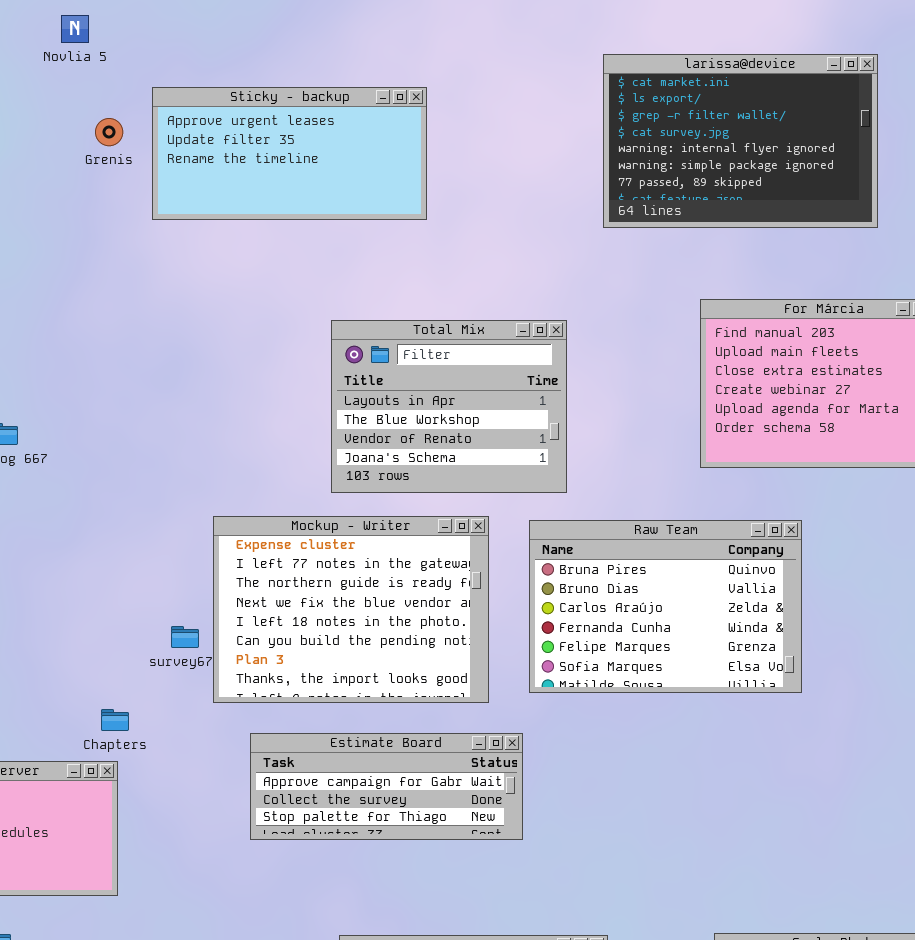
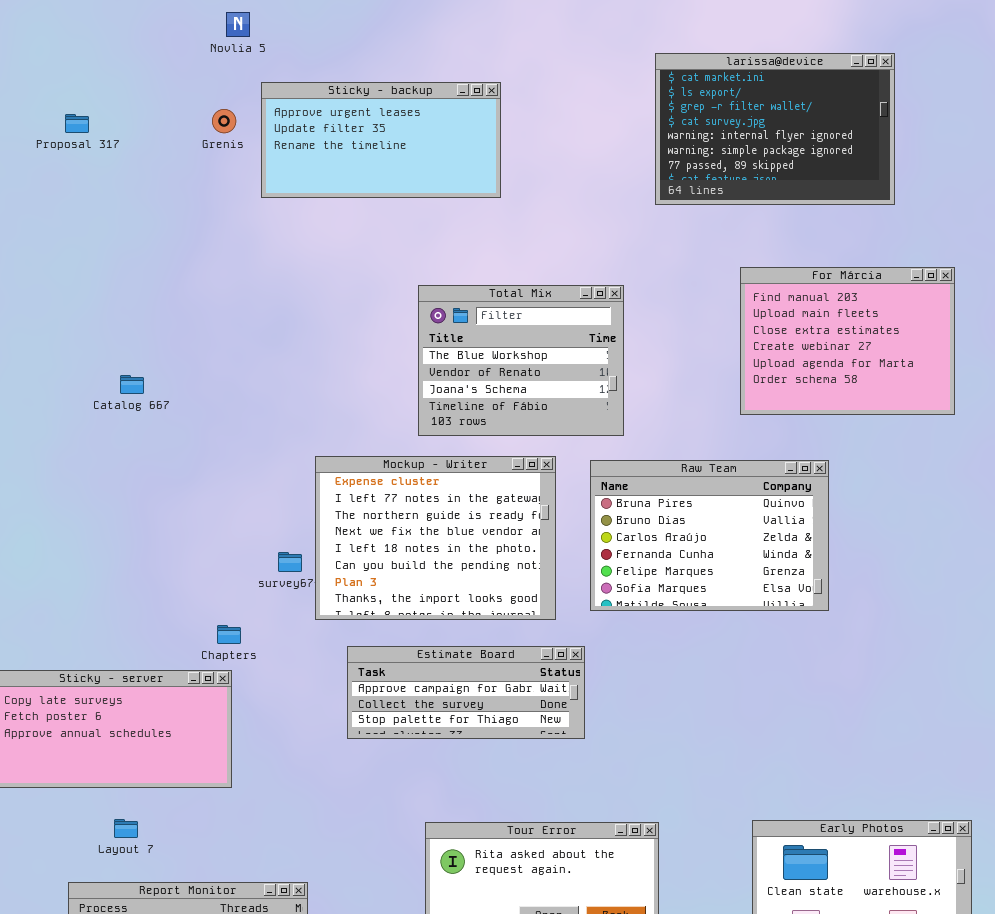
Novlia 5: [61,15,89,43] -> [226,12,250,37], moved
Total Mix: [331,320,567,493] -> [418,285,624,436], scrolled down 1 row

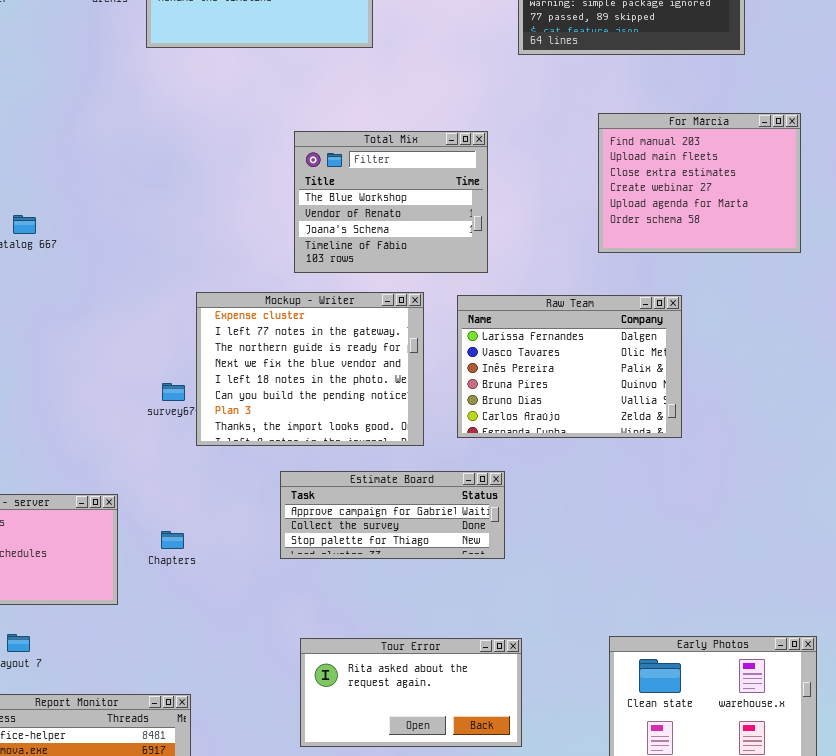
Raw Team: [590,460,829,611] -> [457,295,682,438], scrolled up 3 rows
Chapters: [217,625,241,644] -> [161,531,184,549], moved
Estimate Board: [347,646,585,739] -> [280,471,505,559], moved

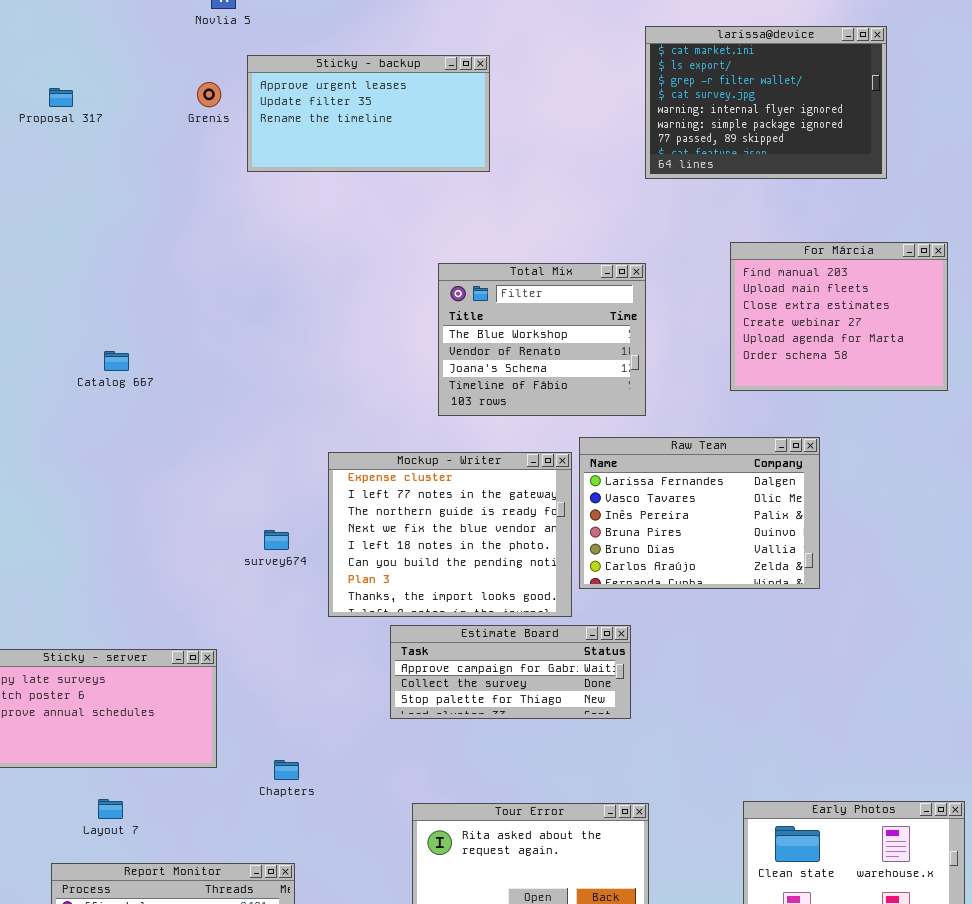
Total Mix: [294,131,488,273] -> [438,263,646,416], moved
Mockup - Writer: [196,292,424,446] -> [328,452,572,617], moved
Chapters: [161,531,184,549] -> [274,760,299,780], moved

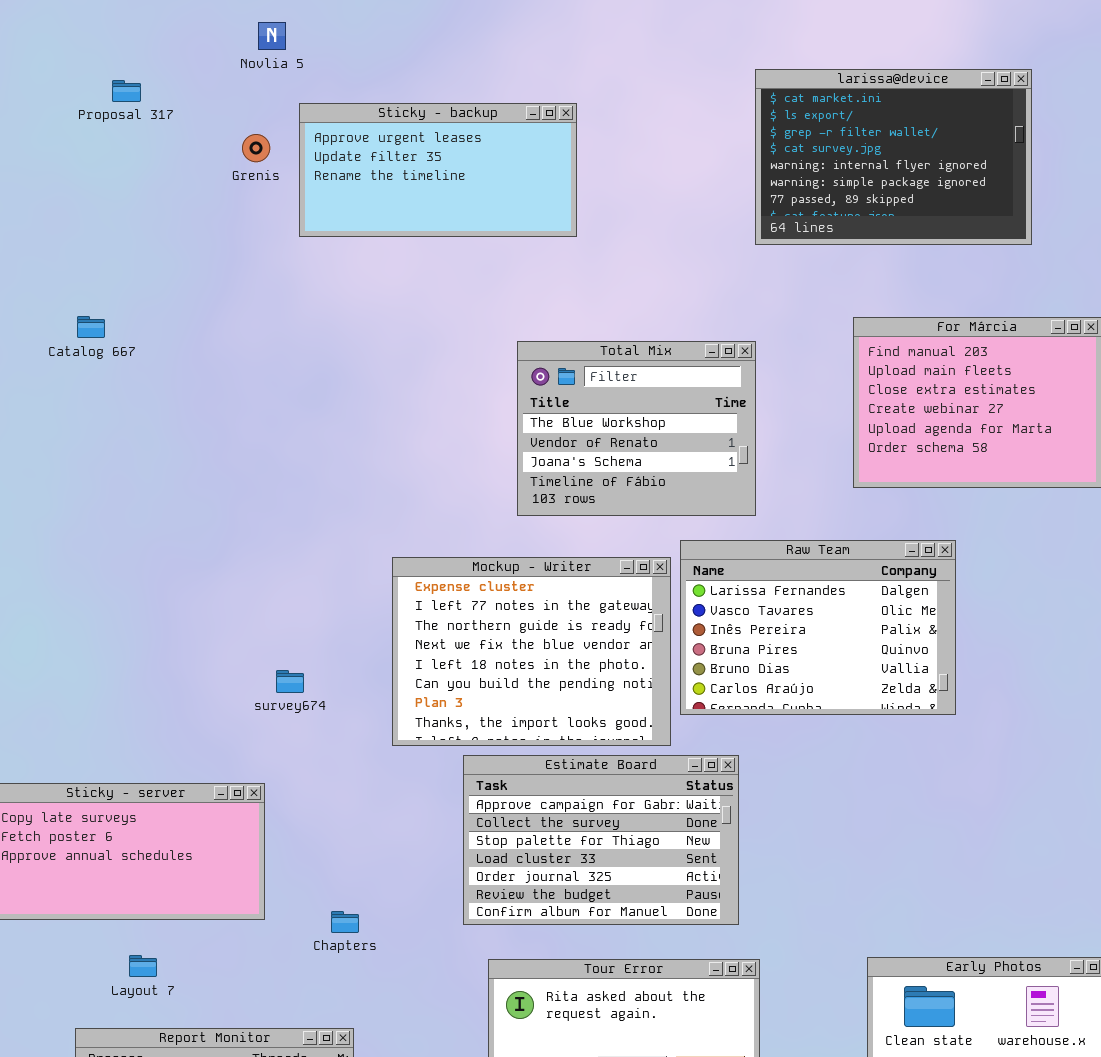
Proposal 317: [49,88,73,107] -> [112,80,141,102], moved
Catalog 667: [104,351,129,371] -> [77,316,105,338], moved
survey674: [264,530,289,550] -> [276,670,304,693], moved
Estimate Board: [390,625,631,719] -> [463,755,739,925], resized

